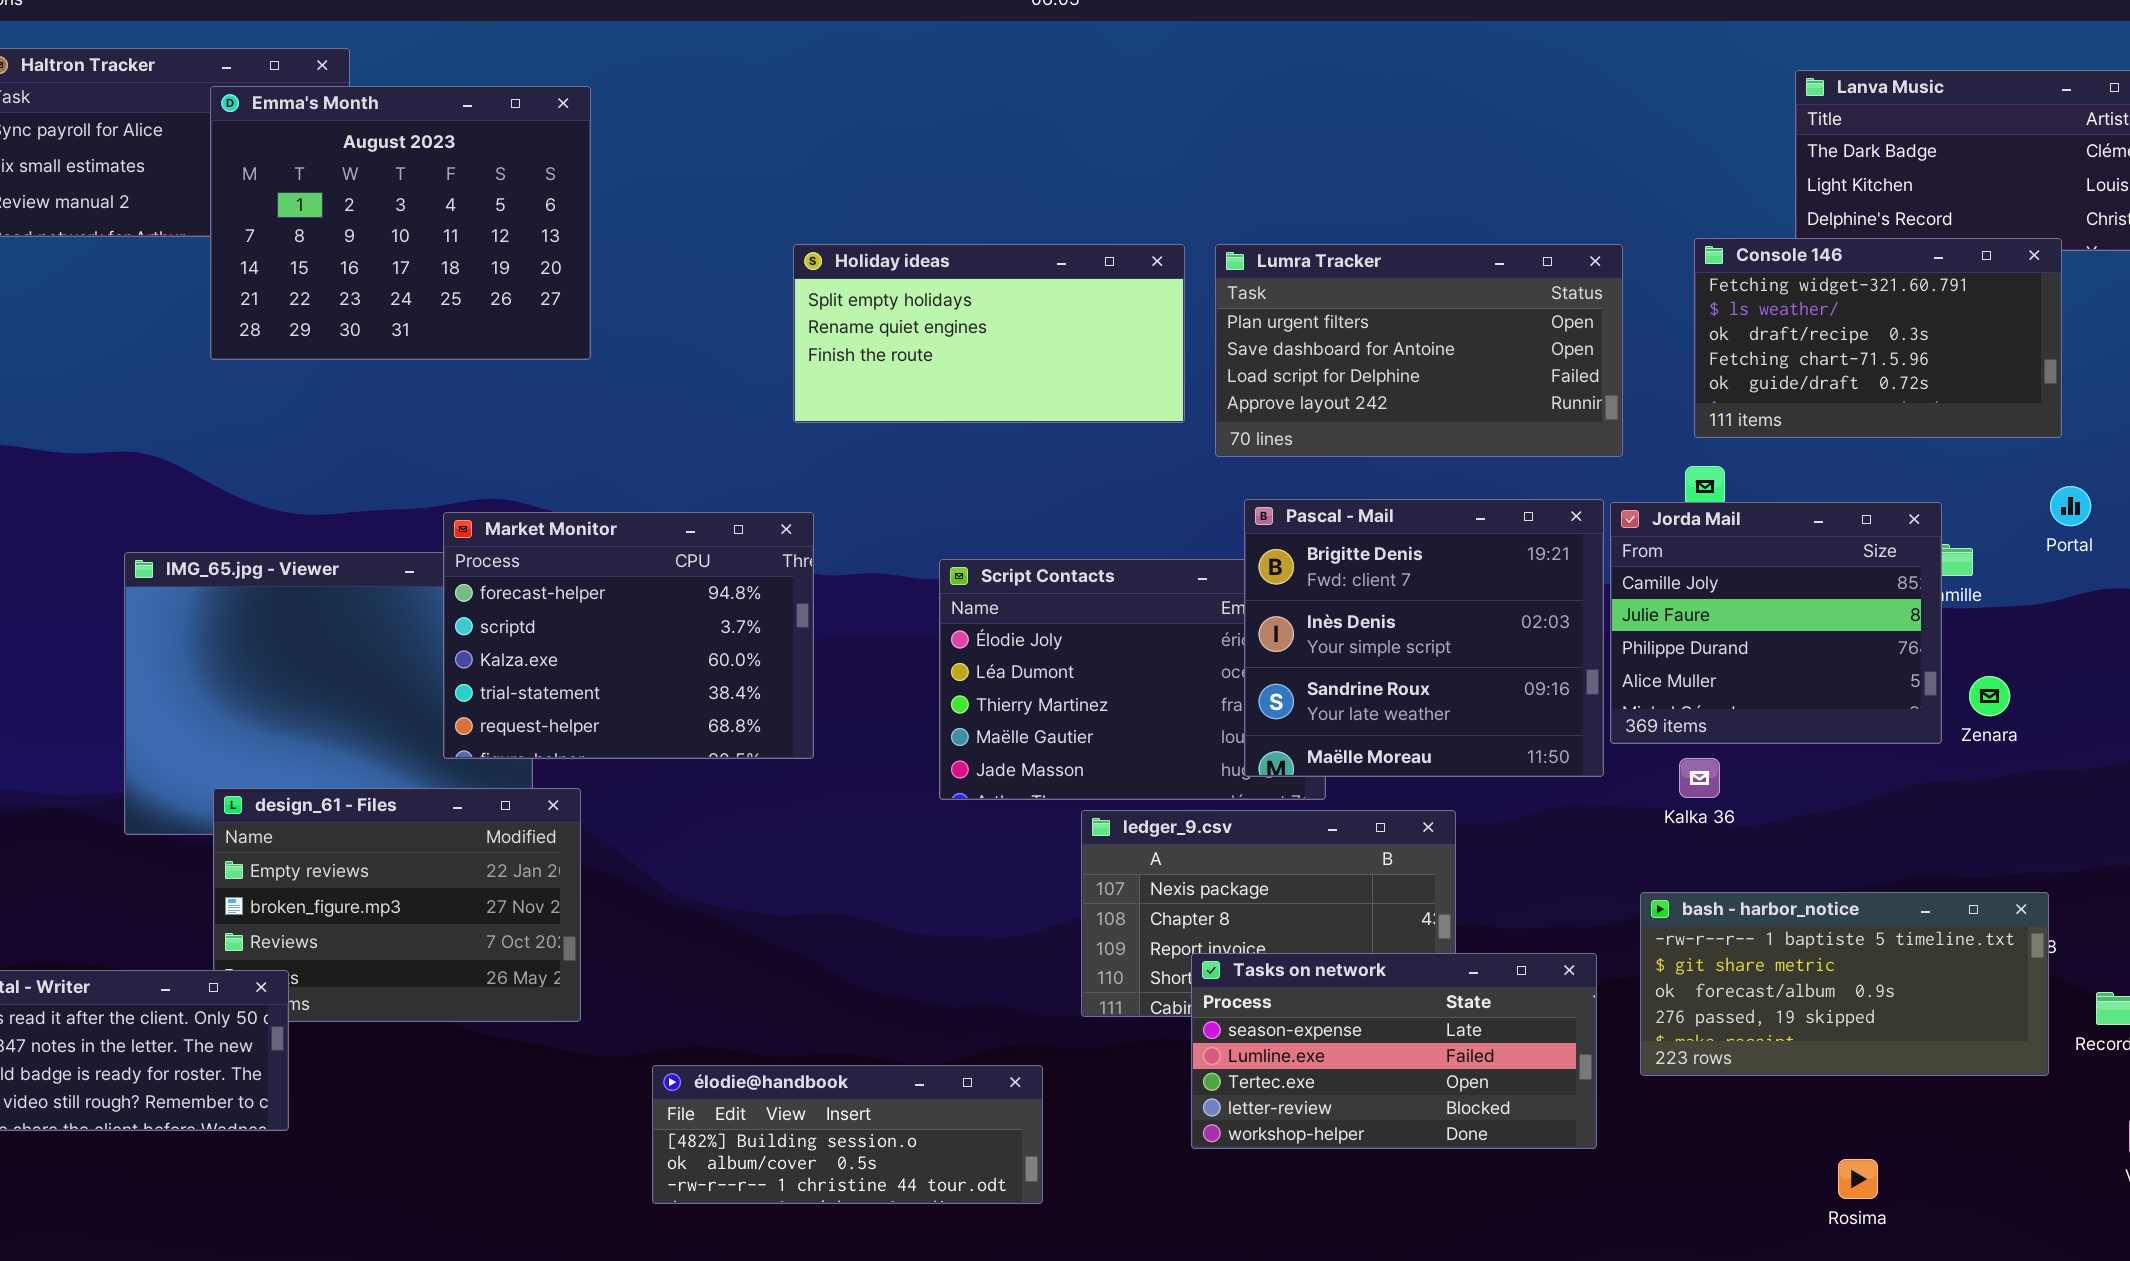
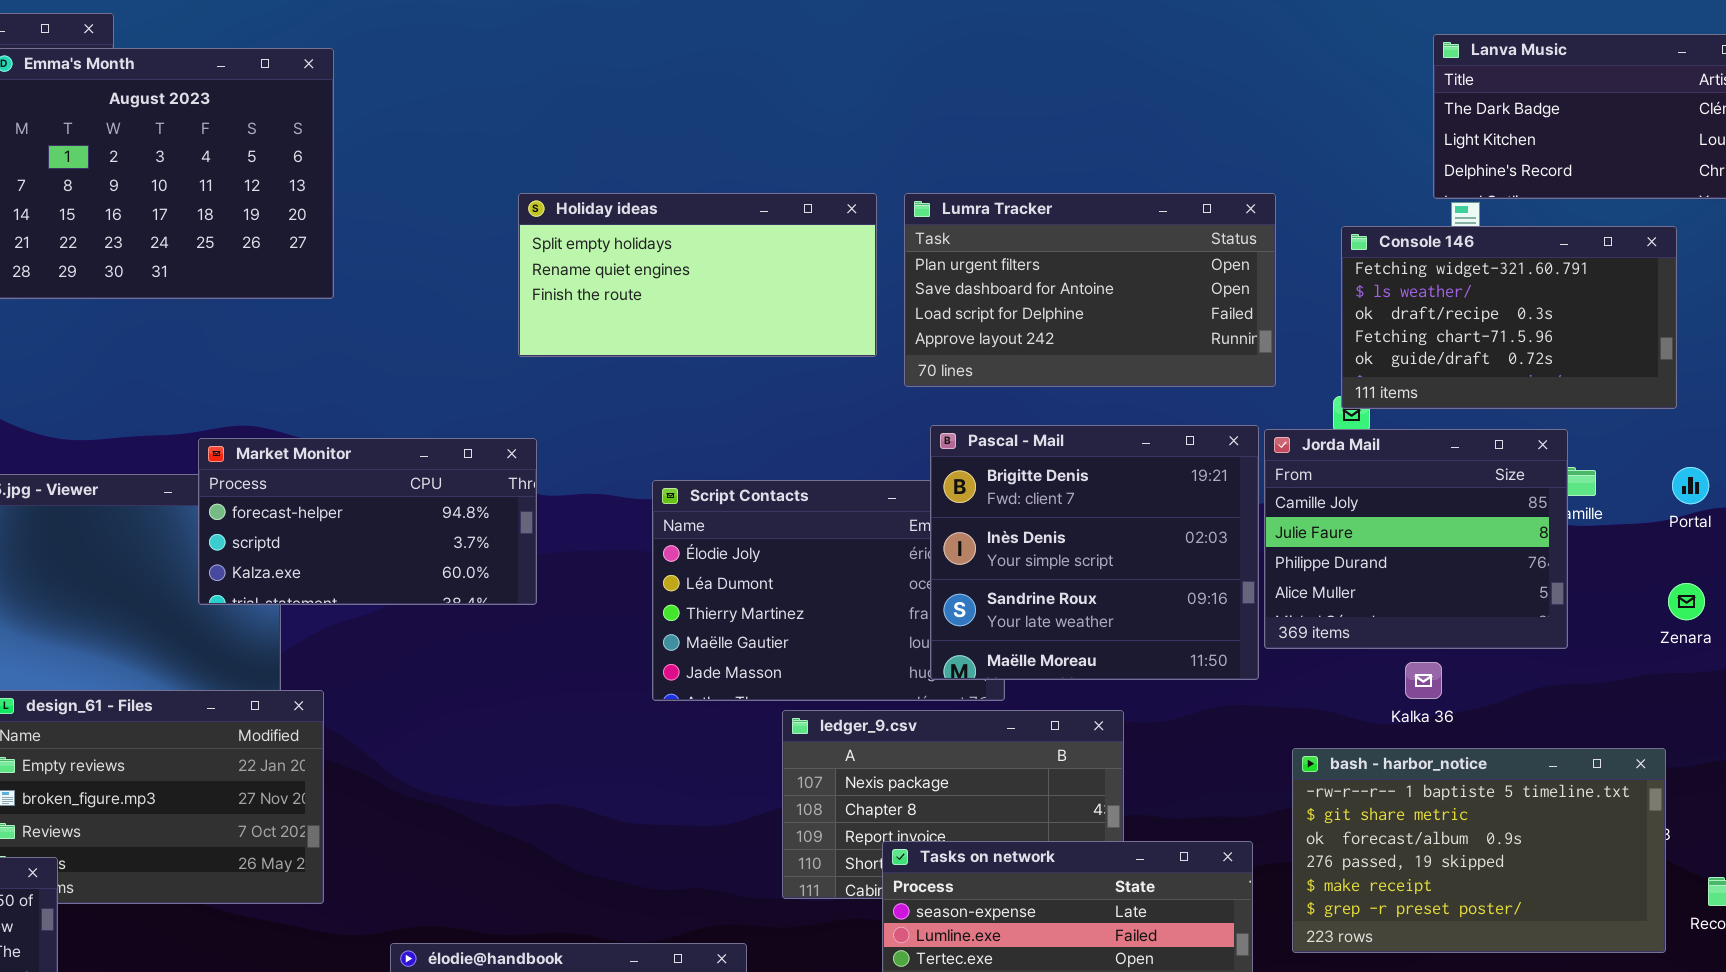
Console 146: [1694,238,2062,438] -> [1341,226,1677,409], moved
Portal: [2050,486,2091,526] -> [1672,467,1709,504], moved
Market Monitor: [443,512,814,759] -> [198,438,537,605], resized
Zenara: [1969,676,2010,716] -> [1668,583,1705,620], moved
Kalka 36: [1679,758,1720,798] -> [1405,662,1442,699], moved
bash - harbor_notice: [1640,892,2049,1076] -> [1292,748,1666,953], resized

